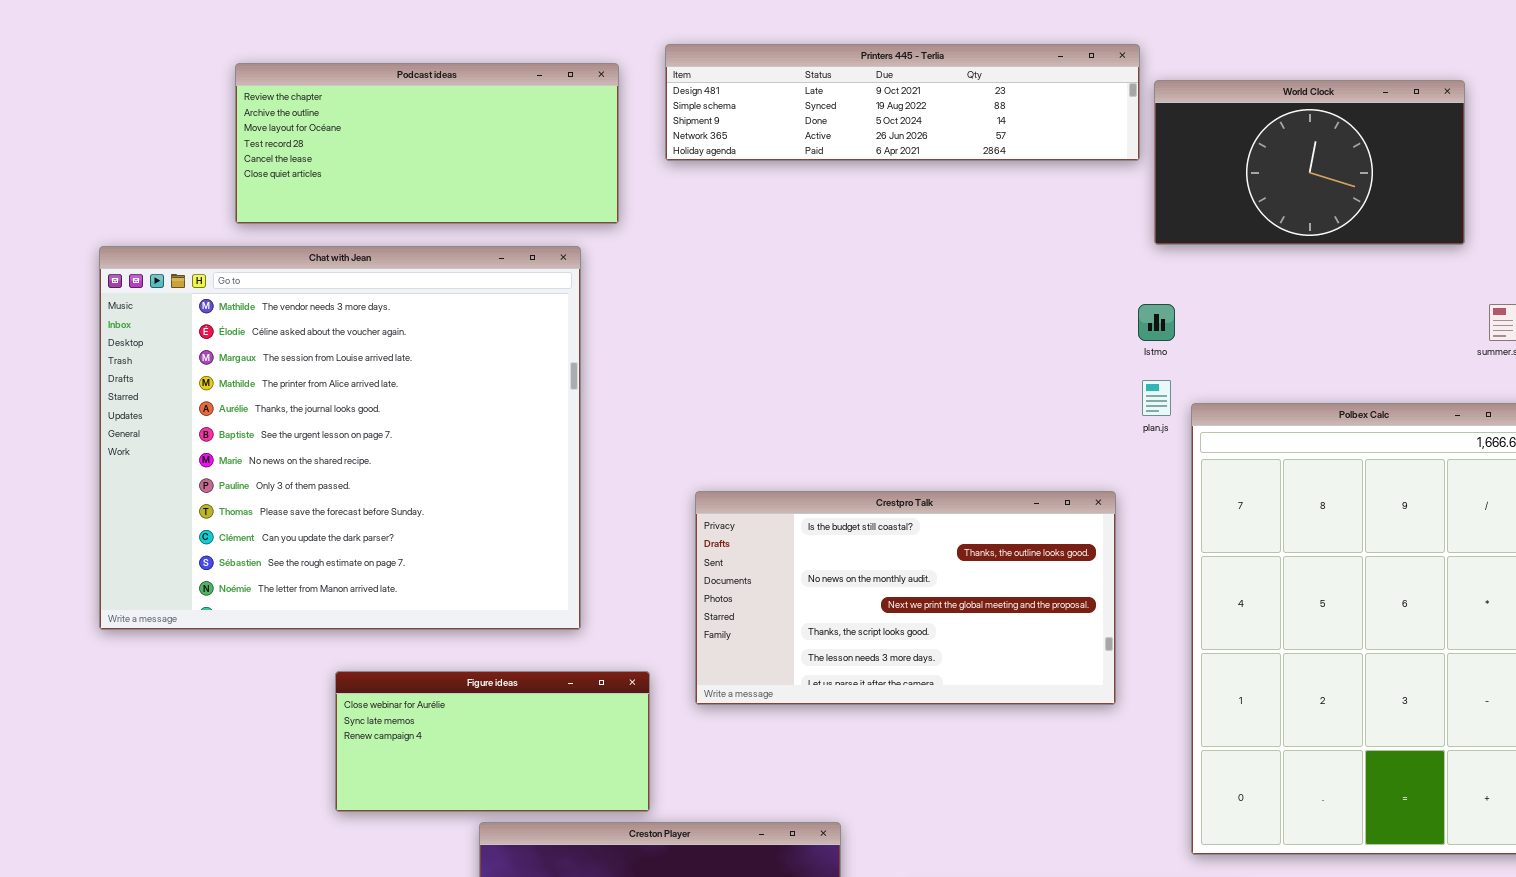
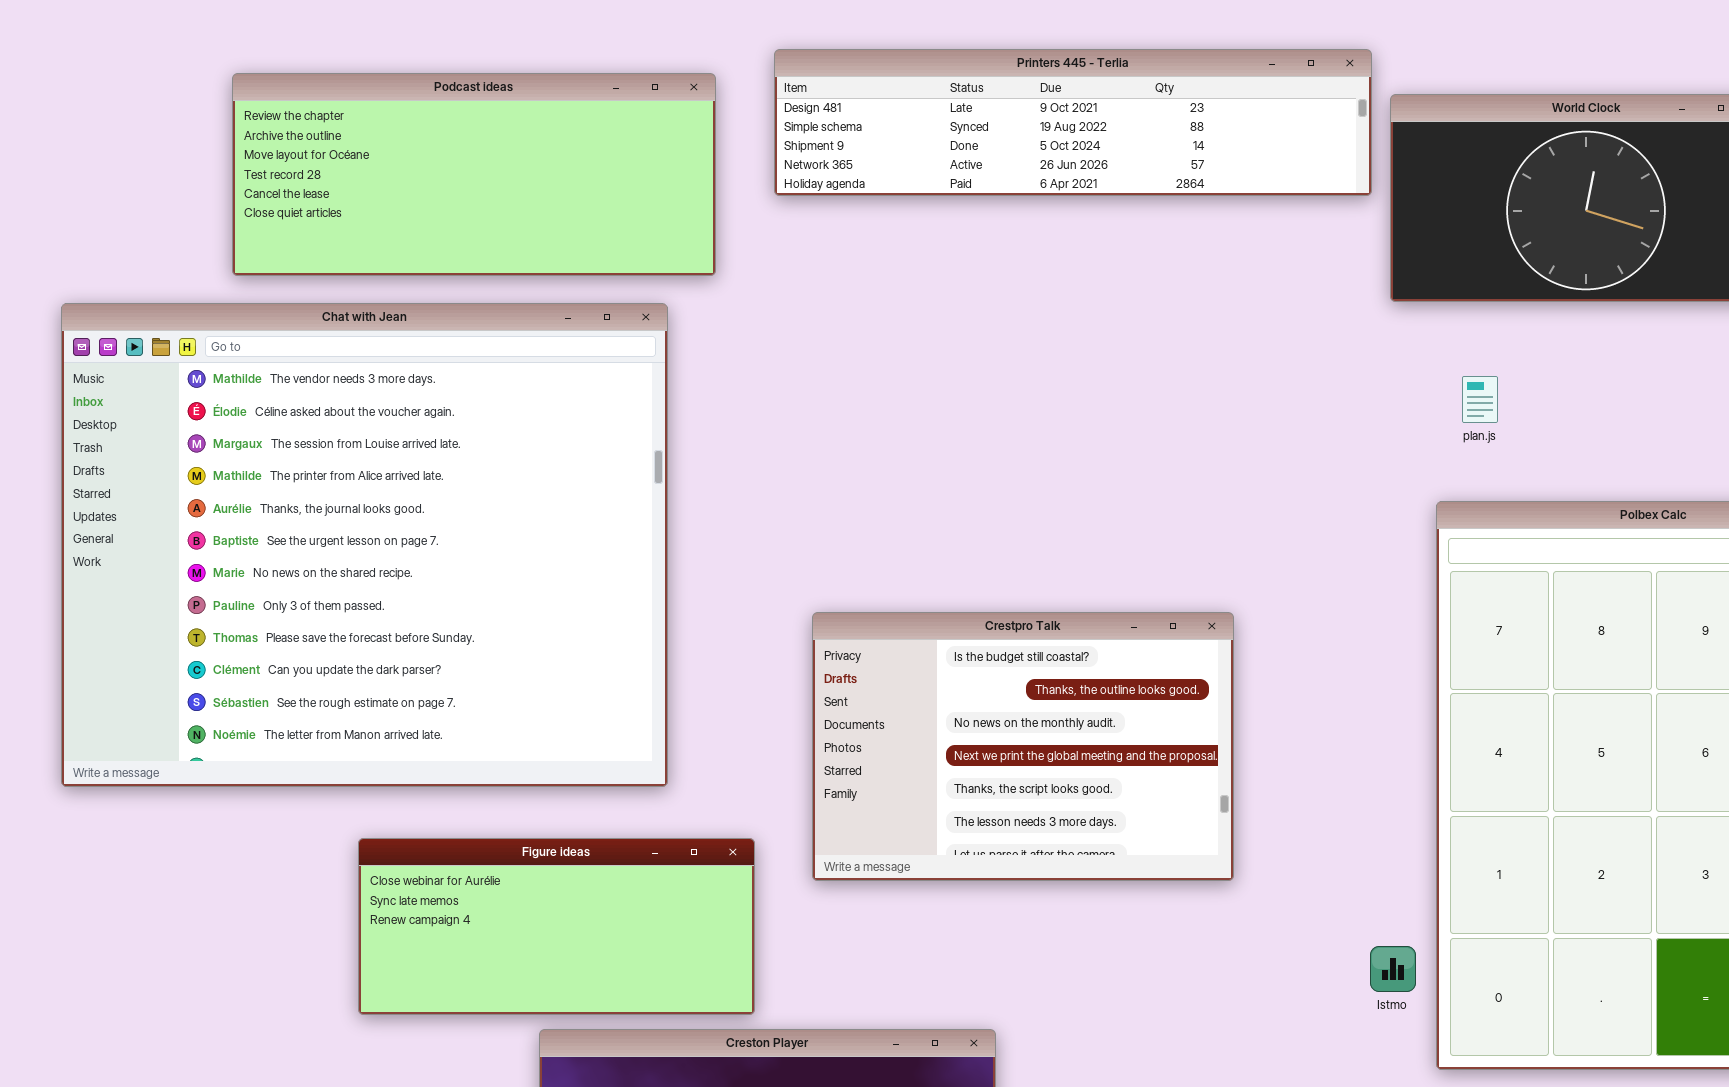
Istmo: [1138,304,1175,341] -> [1370,946,1416,992], moved
plan.js: [1142,380,1171,416] -> [1462,376,1498,423], moved
Crestpro Talk: [695,491,1116,705] -> [812,612,1234,881], resized

